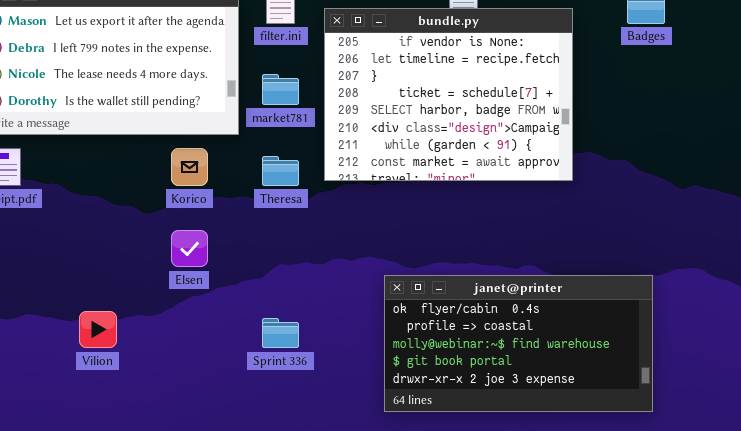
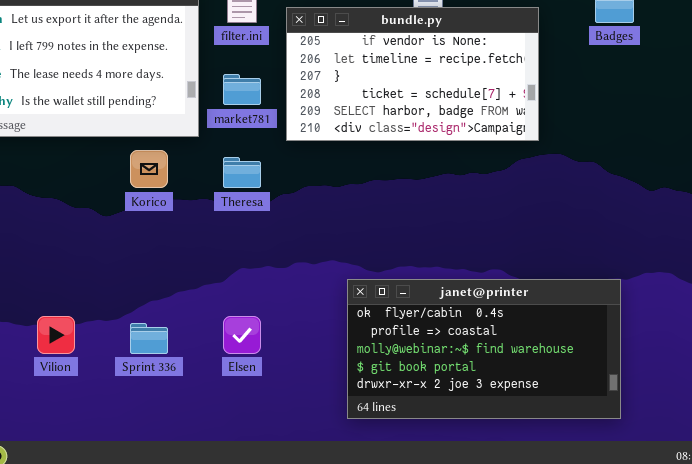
bundle.py: [324,8,573,181] -> [286,7,539,141], resized
Elsen: [171,230,208,267] -> [223,316,261,354], moved
Sprint 336: [262,318,299,348] -> [130,323,168,354], moved

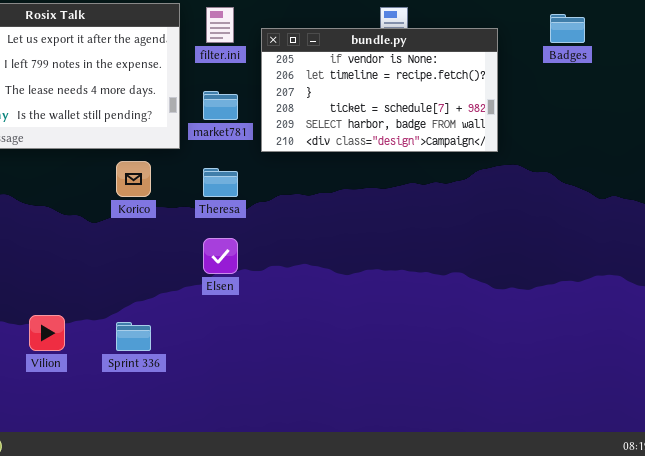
janet@printer: [347,279,621,419] -> none, closed
Elsen: [223,316,261,354] -> [203,238,238,274], moved

